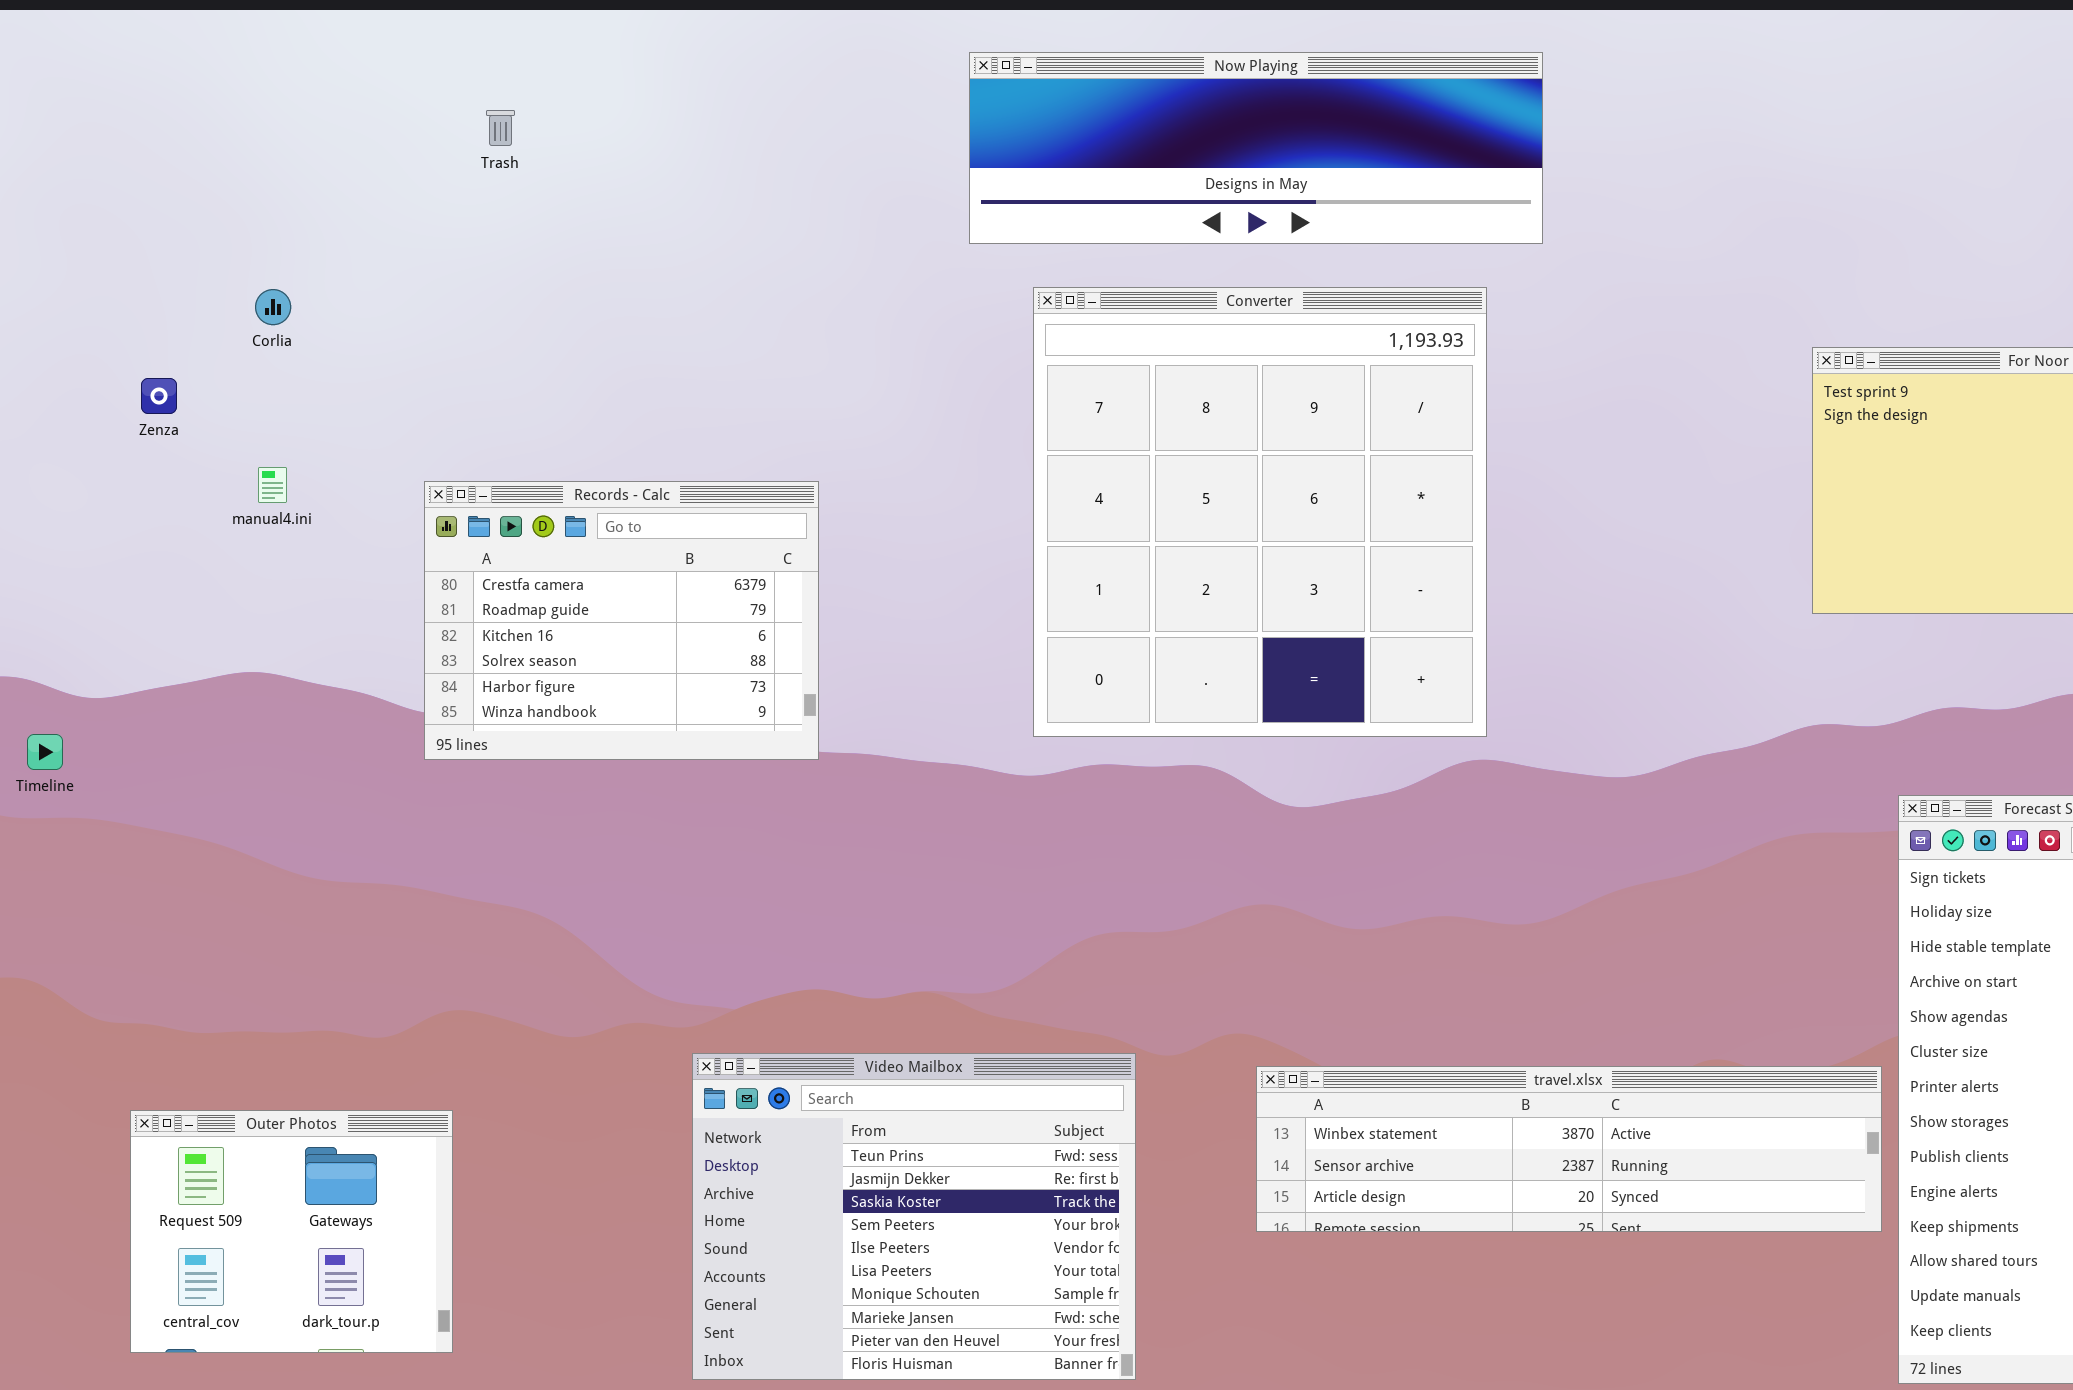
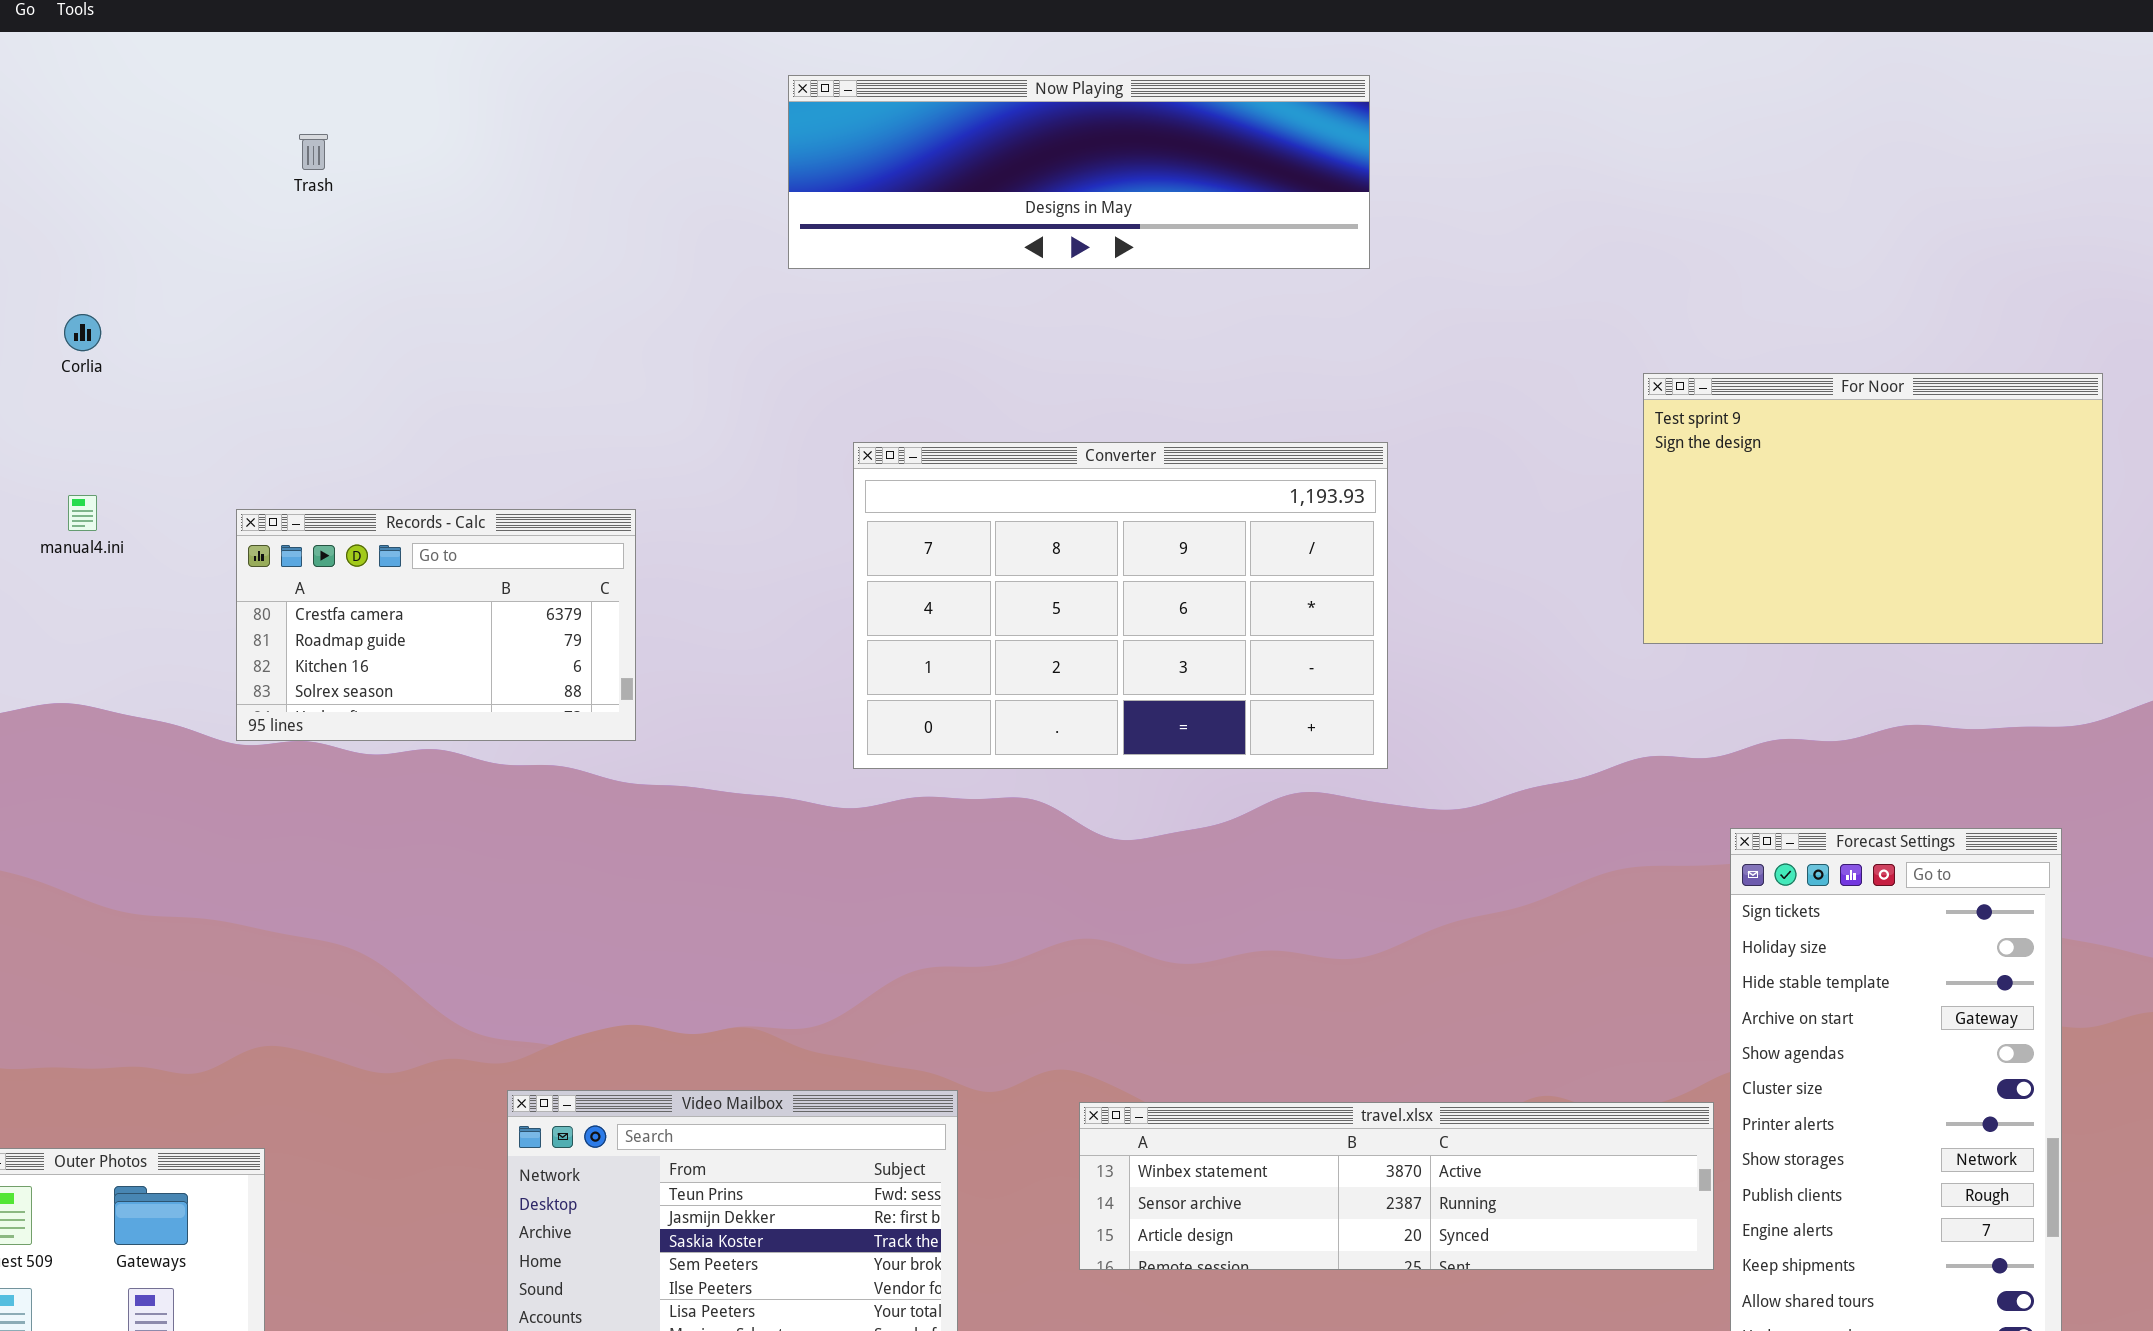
Converter: [1033,287,1487,737] -> [853,442,1388,769], resized
Records - Calc: [424,481,819,760] -> [236,509,636,741], resized

